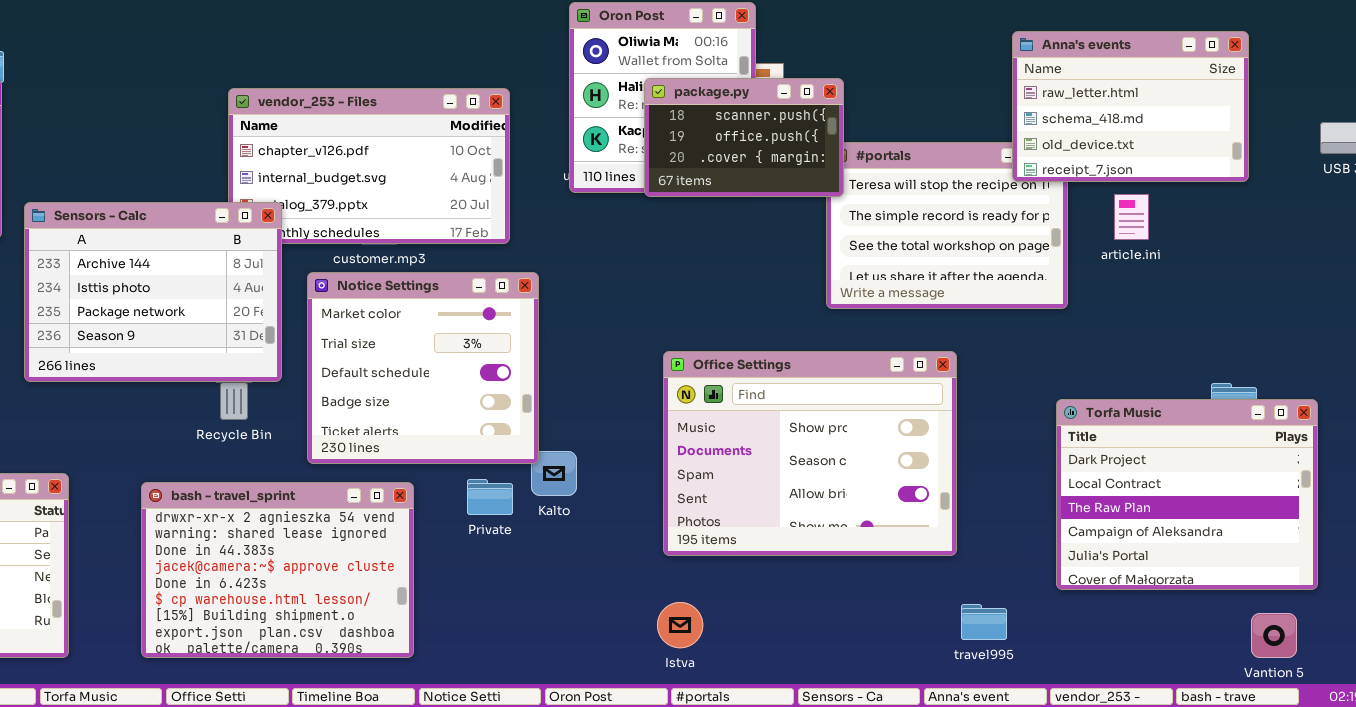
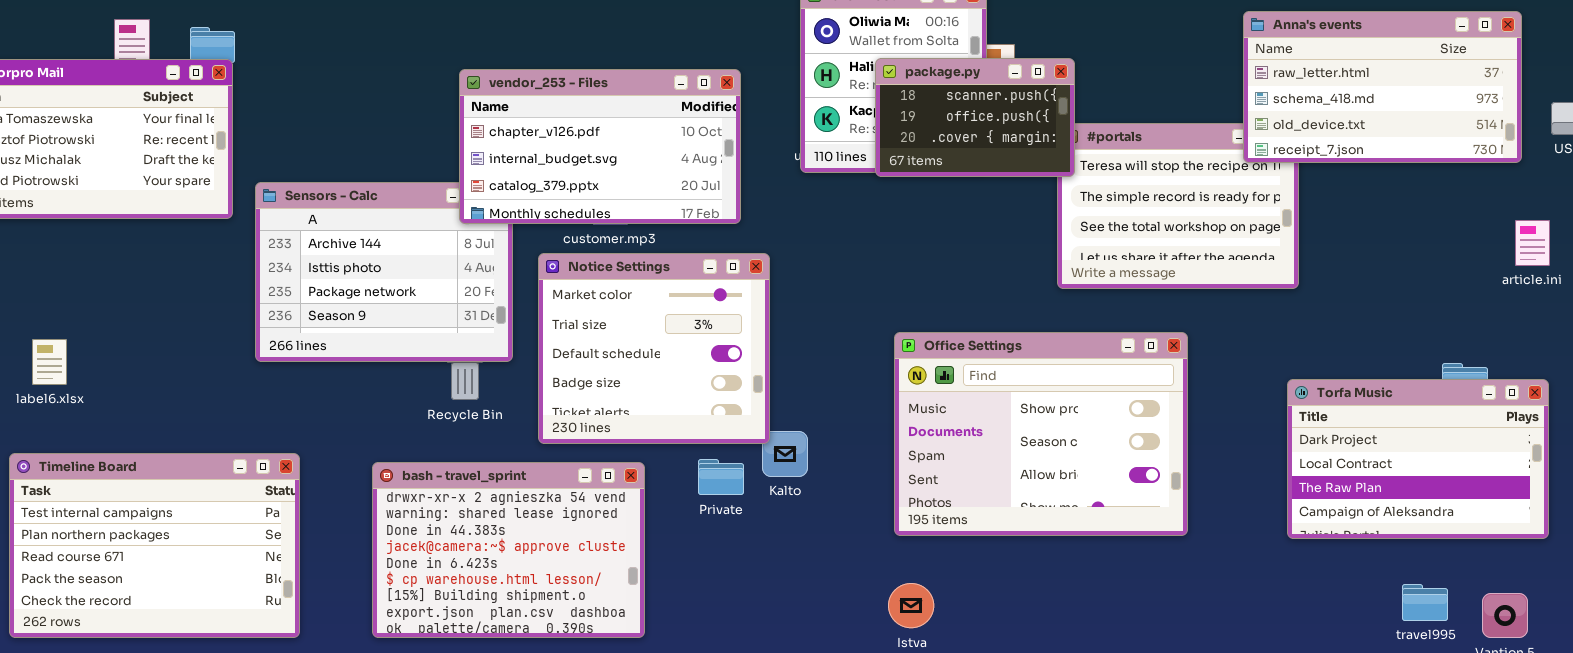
Anna's events: [1012,31,1249,182] -> [1243,11,1522,163], resized
vendor_253 - Files: [228,88,510,244] -> [459,69,741,224], raised
article.ini: [1114,194,1149,240] -> [1515,220,1550,266], moved
Torfa Music: [1056,399,1318,590] -> [1287,379,1549,539], resized
travel995: [961,604,1007,640] -> [1402,584,1448,621], moved

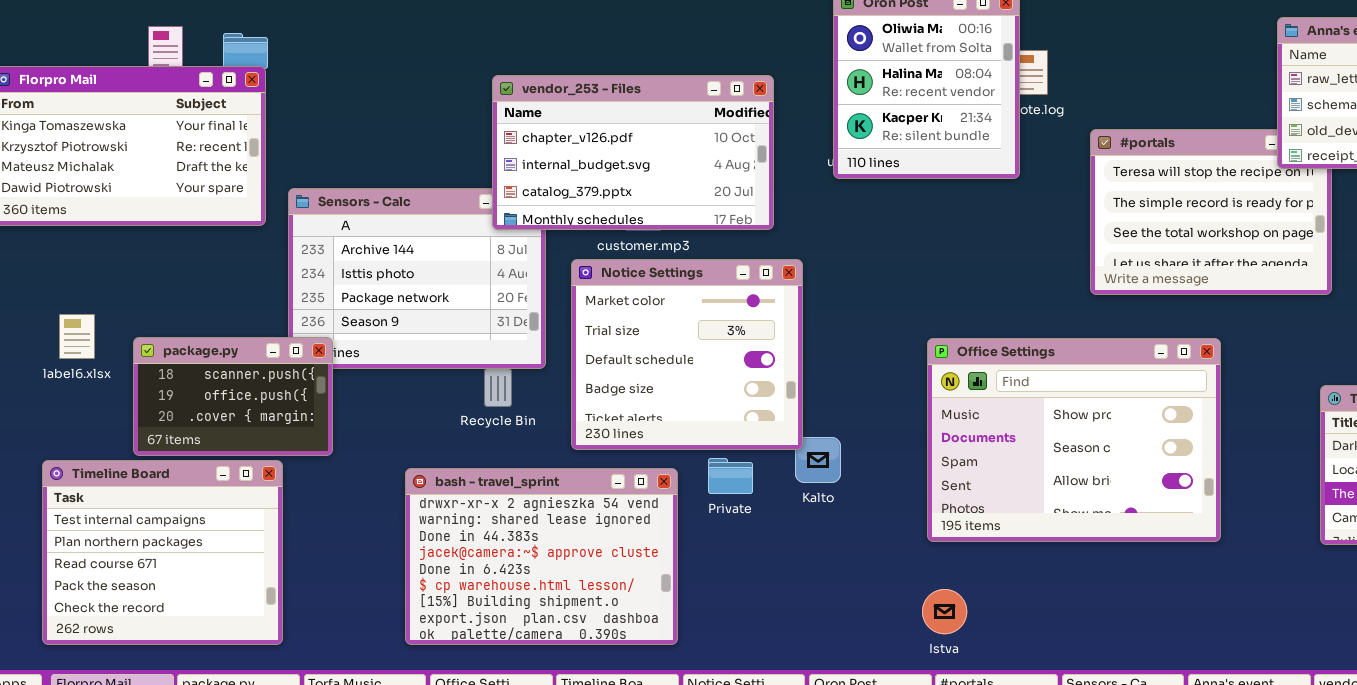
package.py: [875,58,1075,177] -> [133,337,333,456], moved
label6.xlsx: [32,339,67,385] -> [59,314,95,359], moved
Timeline Board: [9,453,300,638] -> [42,460,283,645], resized
Private: [698,459,744,495] -> [708,458,753,494], moved

